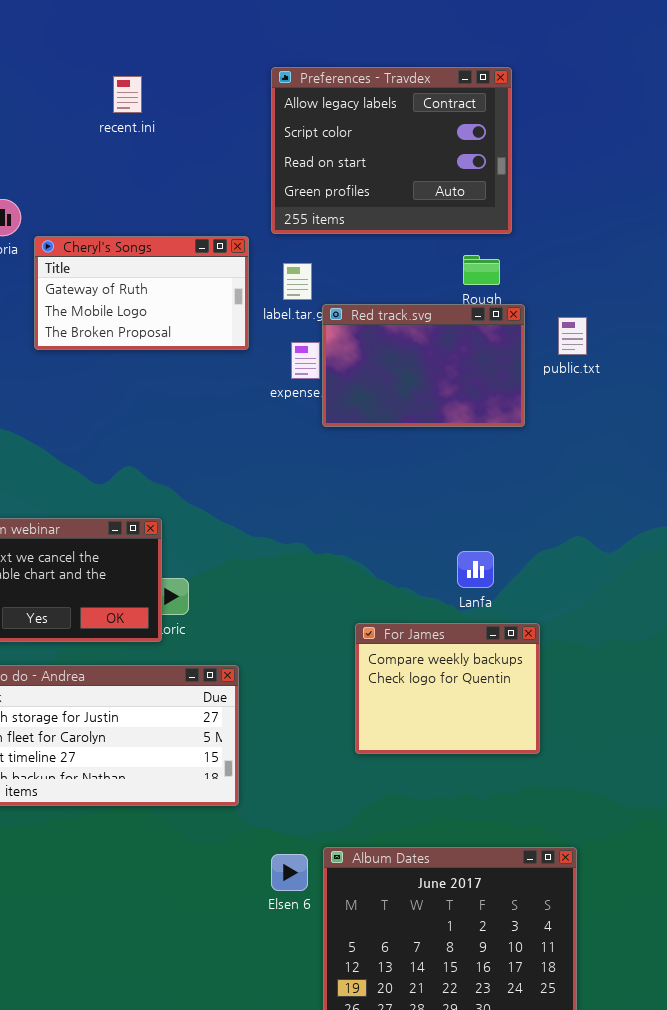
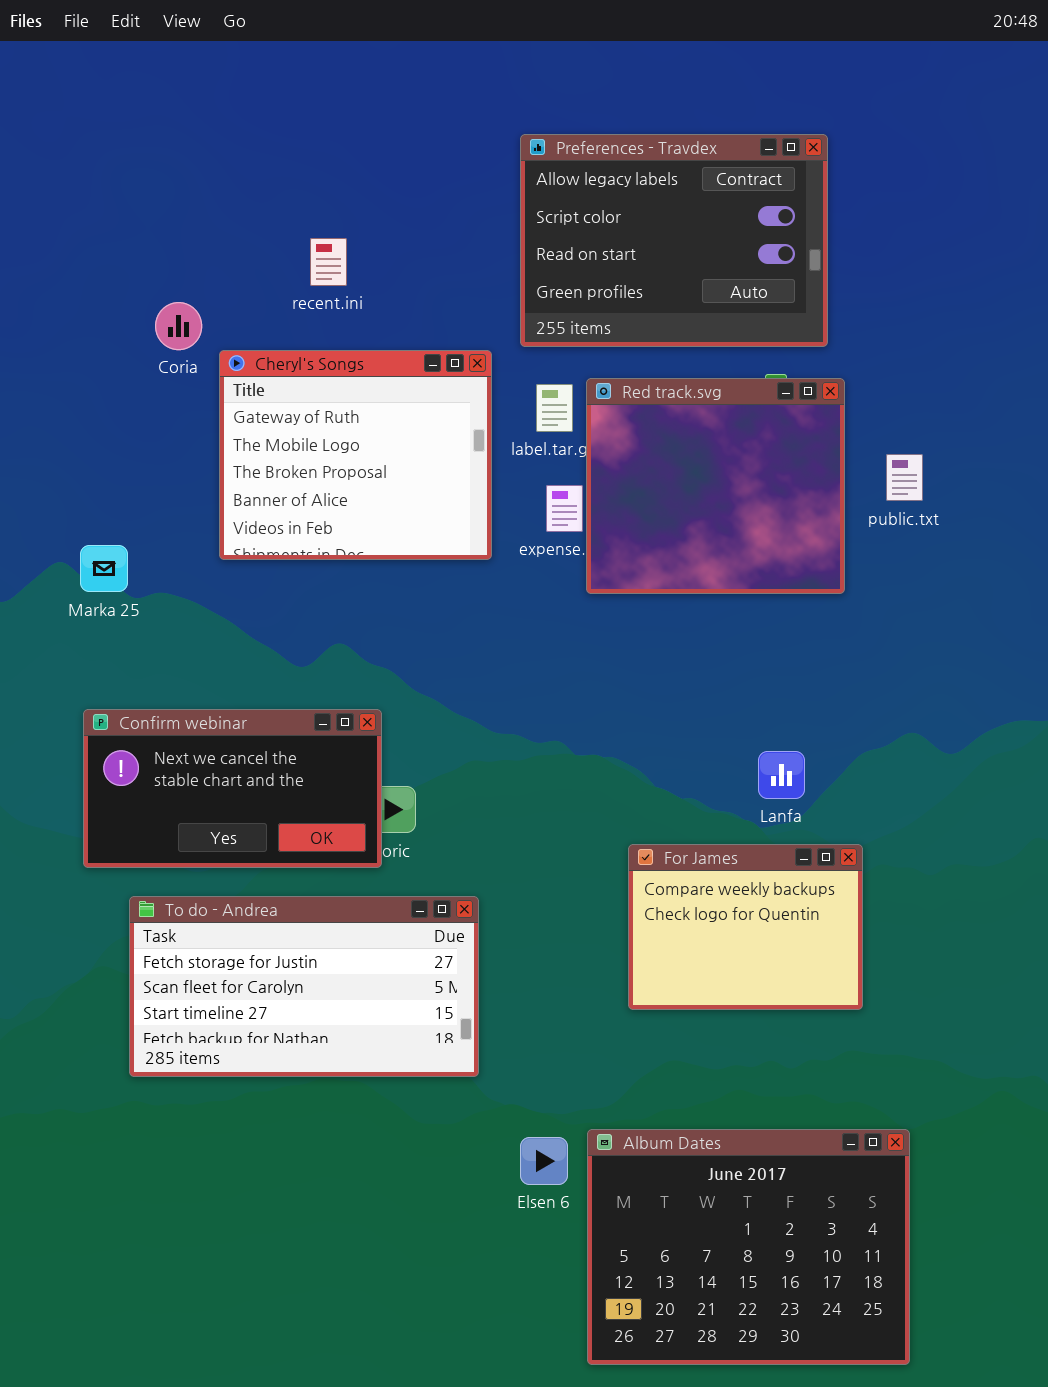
recent.ini: [113,76,142,113] -> [310,238,347,286], moved
Cheryl's Songs: [34,236,249,350] -> [219,350,492,560], resized
Red track.svg: [322,304,525,427] -> [586,378,845,594], resized

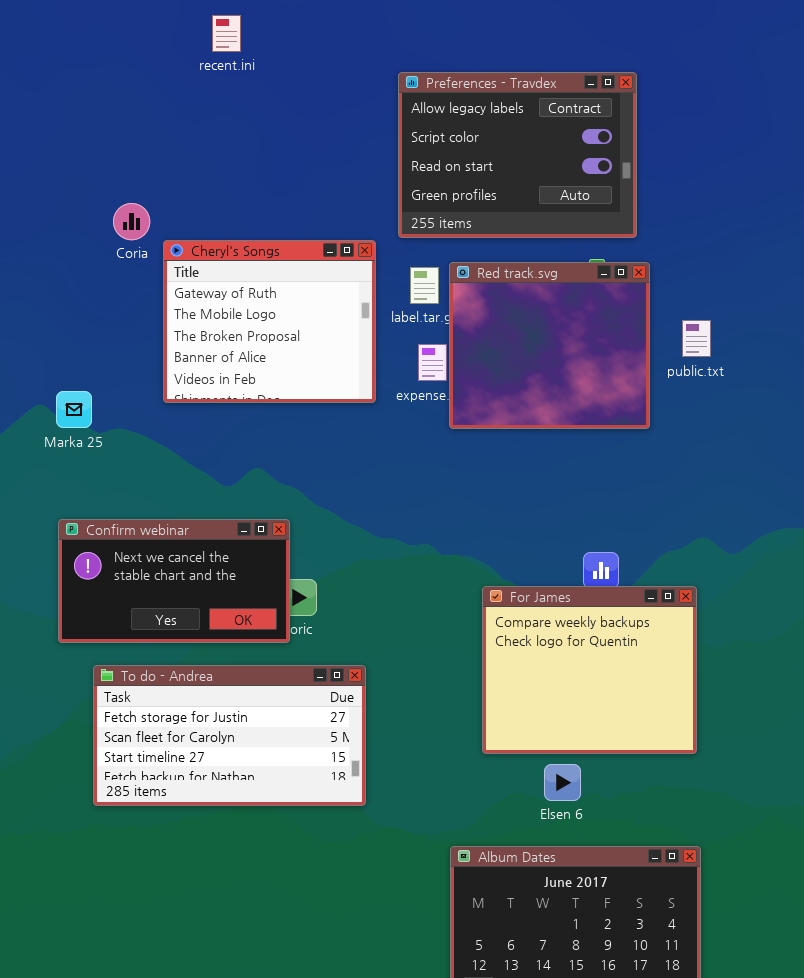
recent.ini: [310,238,347,286] -> [212,15,241,52], moved
For James: [628,844,863,1010] -> [482,586,697,754], resized
Elsen 6: [520,1137,568,1185] -> [544,764,581,801], moved

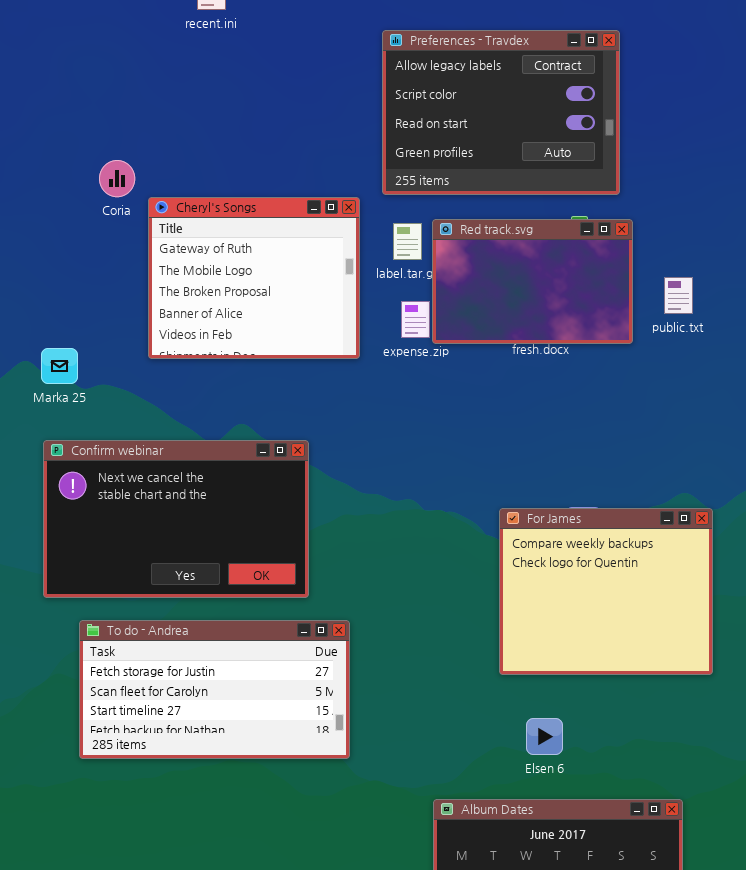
Red track.svg: [449,262,650,429] -> [432,219,633,344], resized
Confirm webinar: [58,519,290,643] -> [43,440,309,598], resized
For James: [482,586,697,754] -> [499,508,713,675], moved

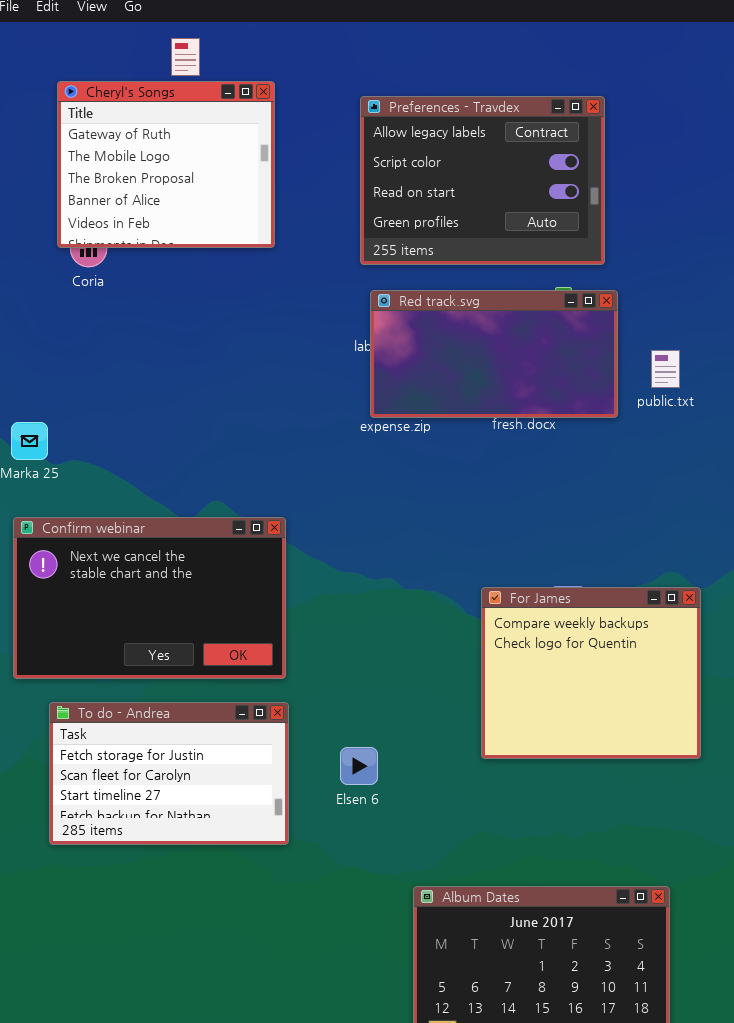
Cheryl's Songs: [148,197,360,359] -> [57,81,275,248], moved
Red track.svg: [432,219,633,344] -> [370,290,618,418], resized
To do - Andrea: [79,620,350,759] -> [49,702,289,845], resized
Elsen 6: [526,718,563,755] -> [340,747,378,785], moved

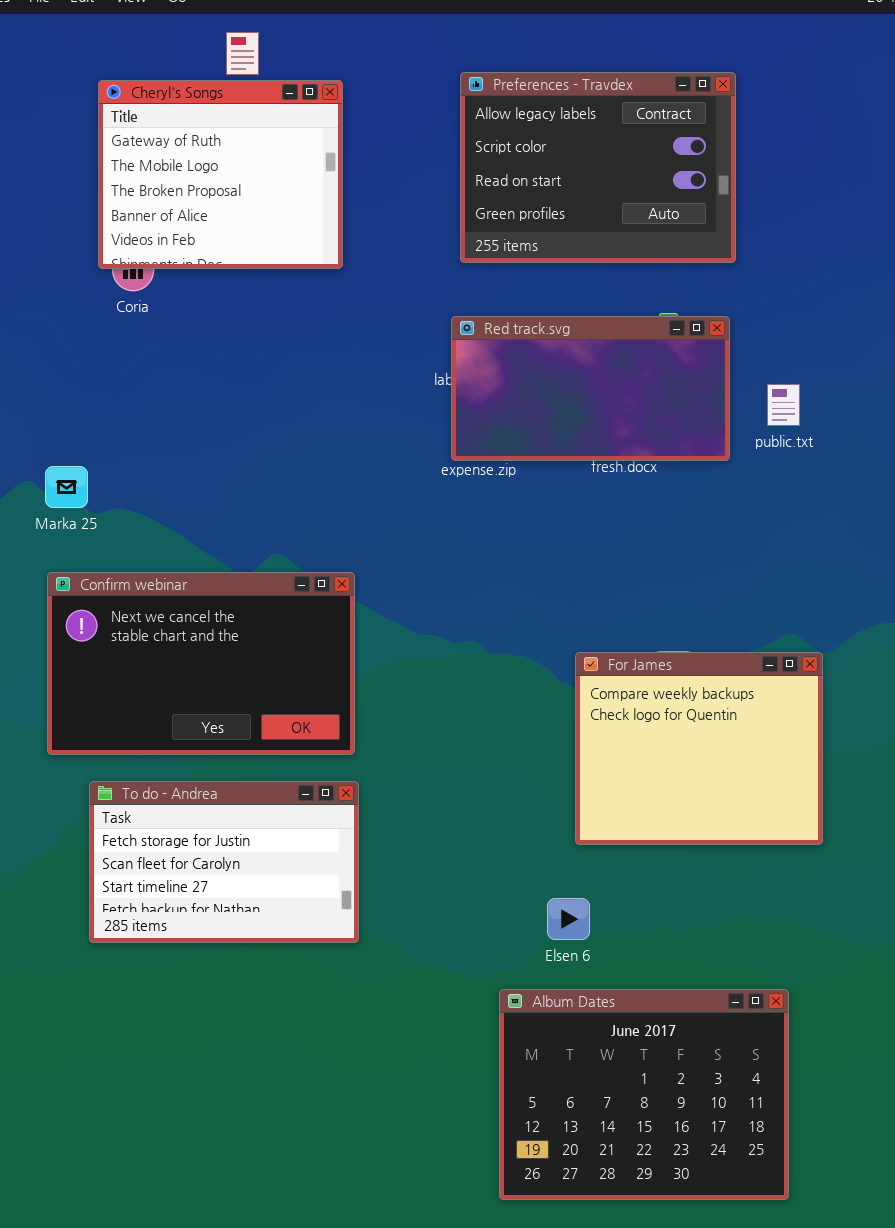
Preferences - Travdex: [360,96,605,265] -> [460,72,736,263], moved
Elsen 6: [340,747,378,785] -> [547,898,590,940], moved

